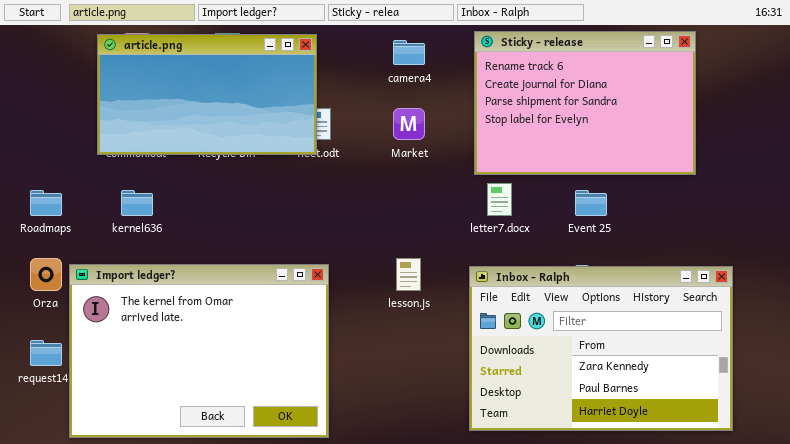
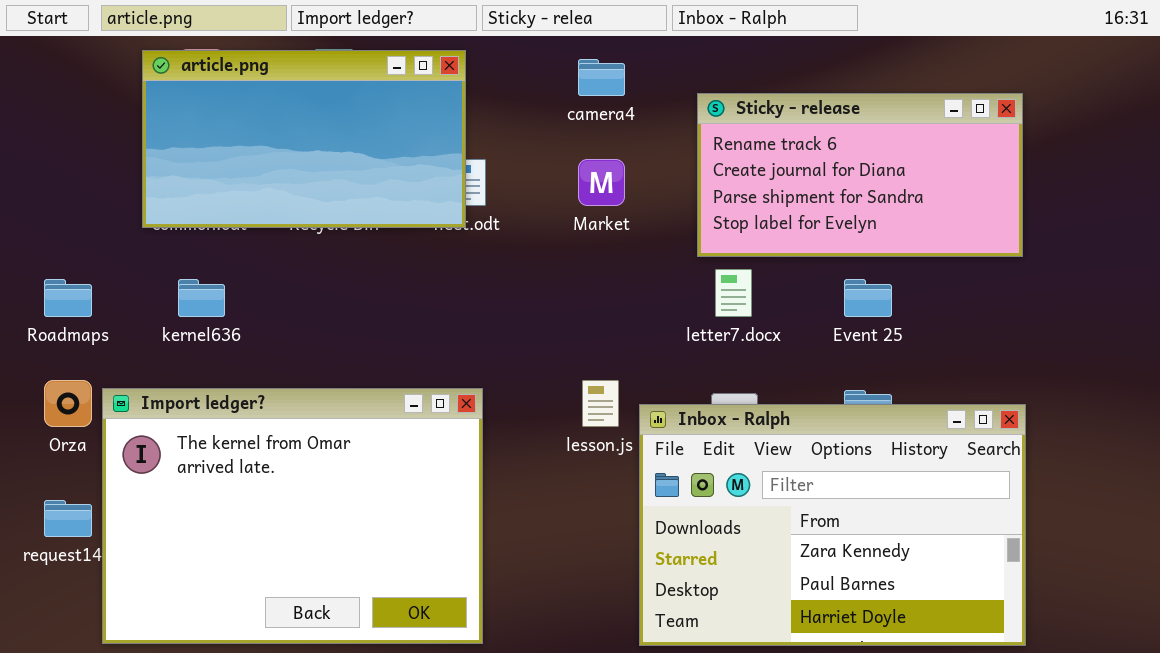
Sticky - release: [474,31,696,175] -> [697,93,1023,257], resized
Inbox - Ralph: [469,266,733,431] -> [639,404,1026,646], moved

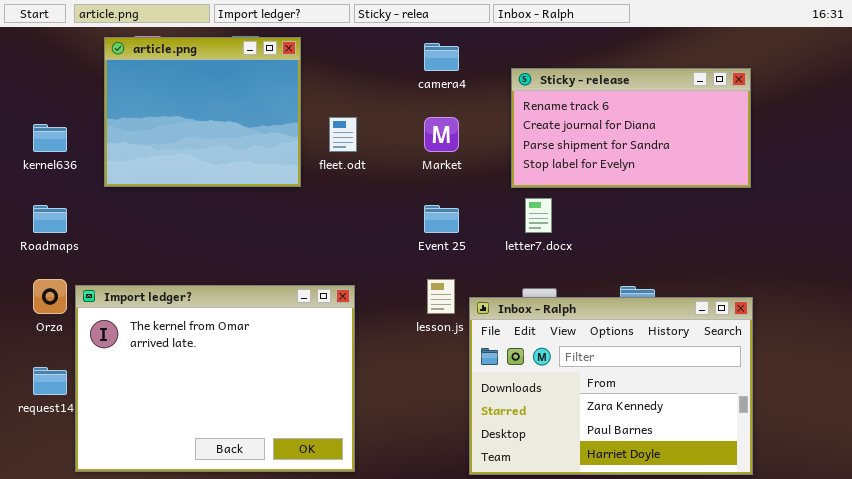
article.png: [142,50,466,228] -> [104,37,301,187], resized
kernel636: [178,279,225,317] -> [33,124,67,152], moved
Event 25: [844,279,892,317] -> [424,205,459,233], moved

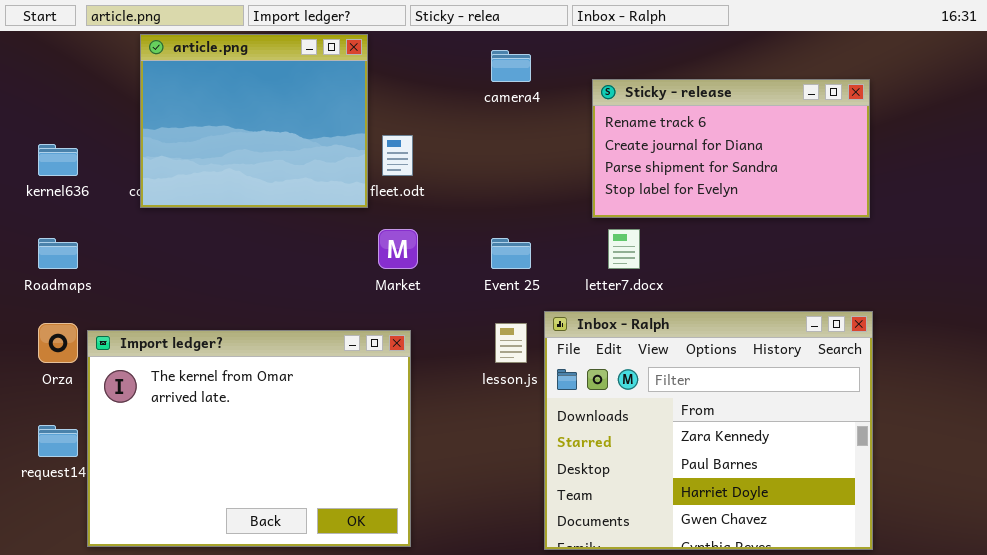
article.png: [104,37,301,187] -> [140,34,368,208], moved
Market: [424,117,459,152] -> [378,229,418,269], moved
Inbox - Ralph: [469,297,753,475] -> [544,311,873,550], resized

